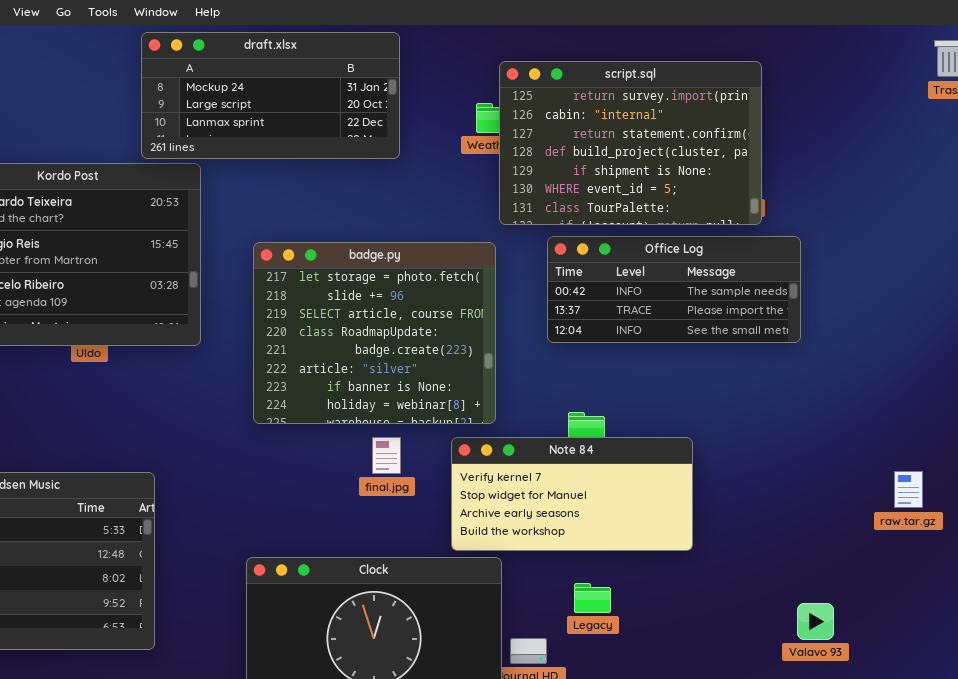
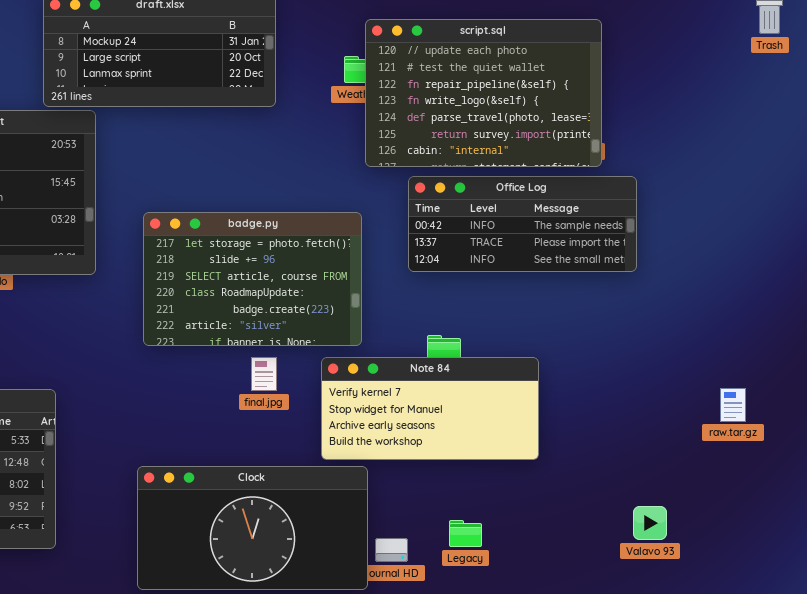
script.sql: [499,61,762,225] -> [365,19,602,167], scrolled up 5 rows
badge.py: [253,242,496,424] -> [143,212,362,346], resized
Legacy: [574,583,611,613] -> [449,520,482,547], moved

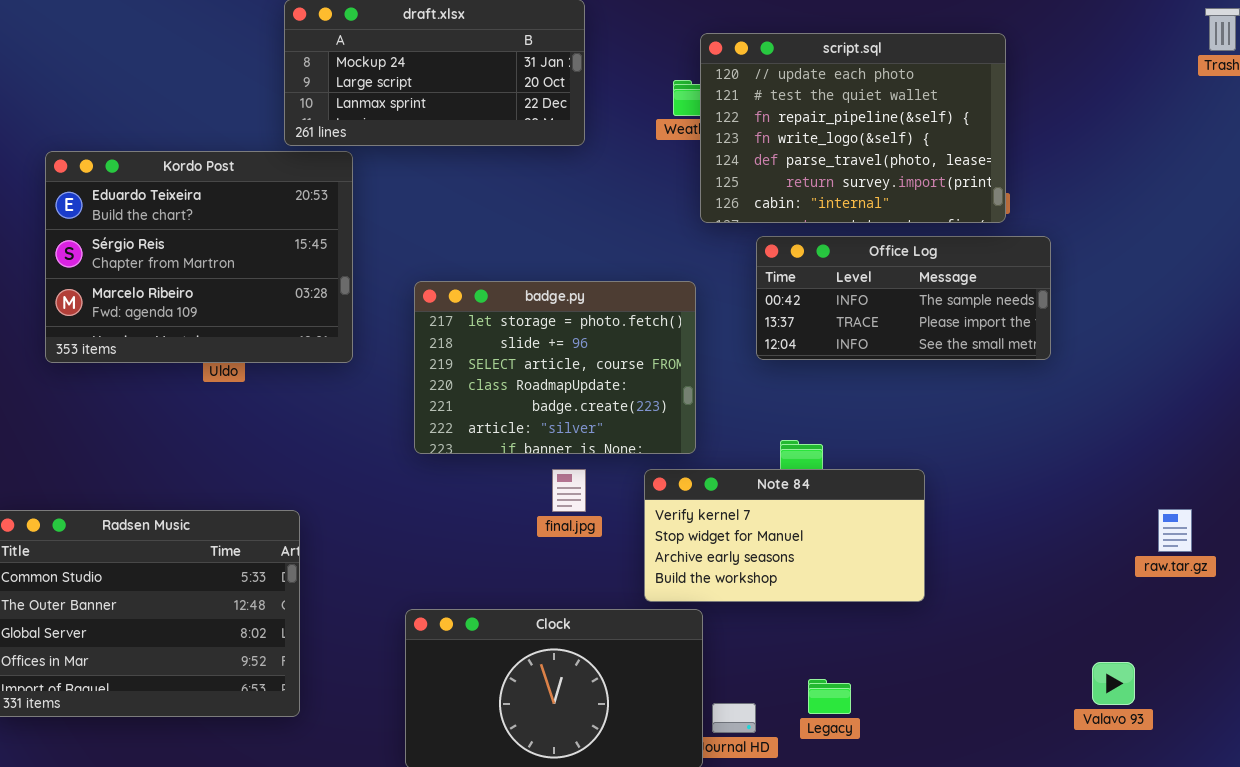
Valavo 93: [633,506,667,540] -> [1092,662,1135,705], moved

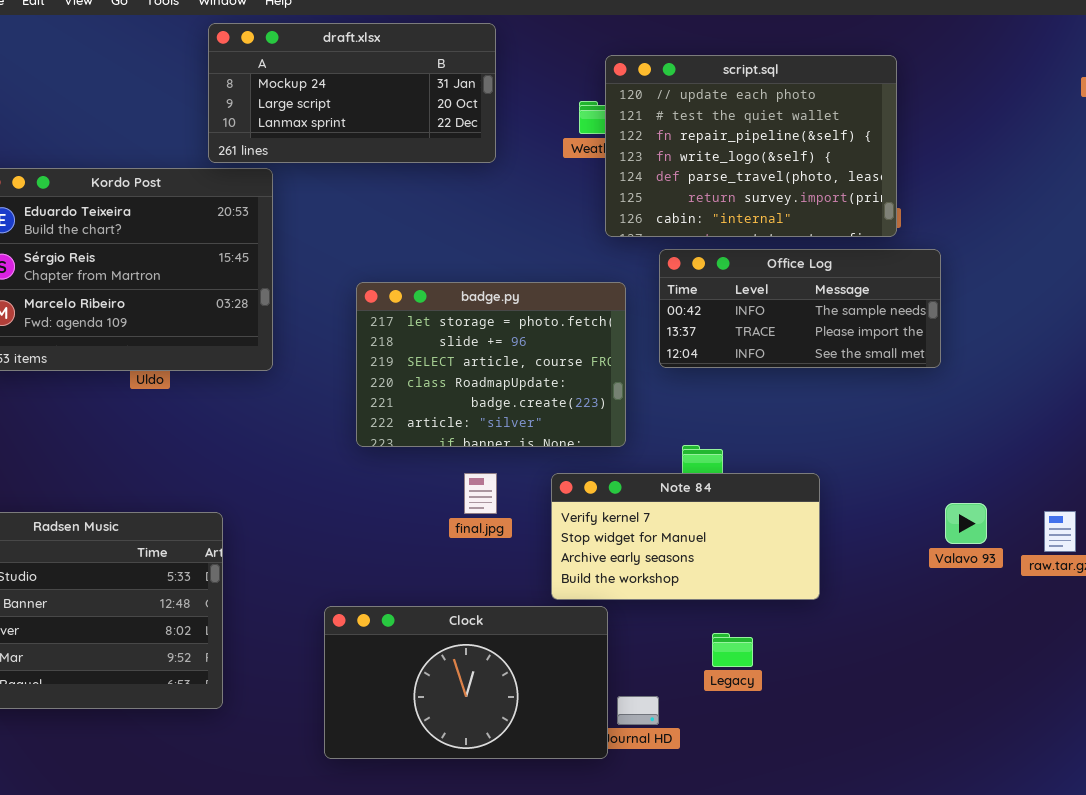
badge.py: [414,281,696,454] -> [356,282,626,447], moved
Valavo 93: [1092,662,1135,705] -> [945,503,987,544], moved
Legacy: [808,679,851,714] -> [712,633,753,667], moved

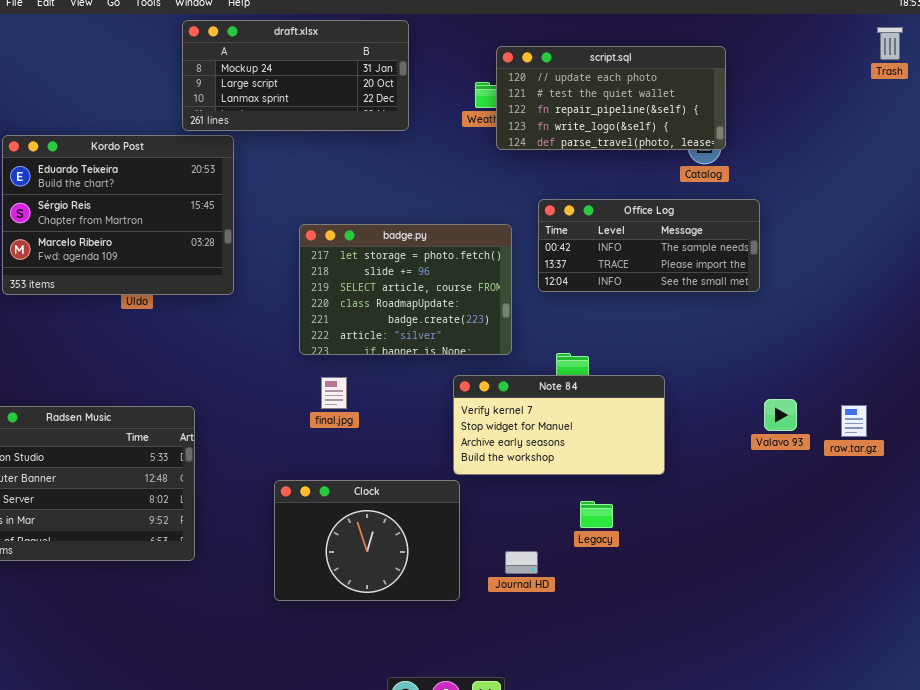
script.sql: [605,55,897,237] -> [496,46,726,150], resized
final.jpg: [464,473,497,514] -> [321,377,347,409], moved
Clock: [324,606,608,759] -> [274,480,460,601], resized

